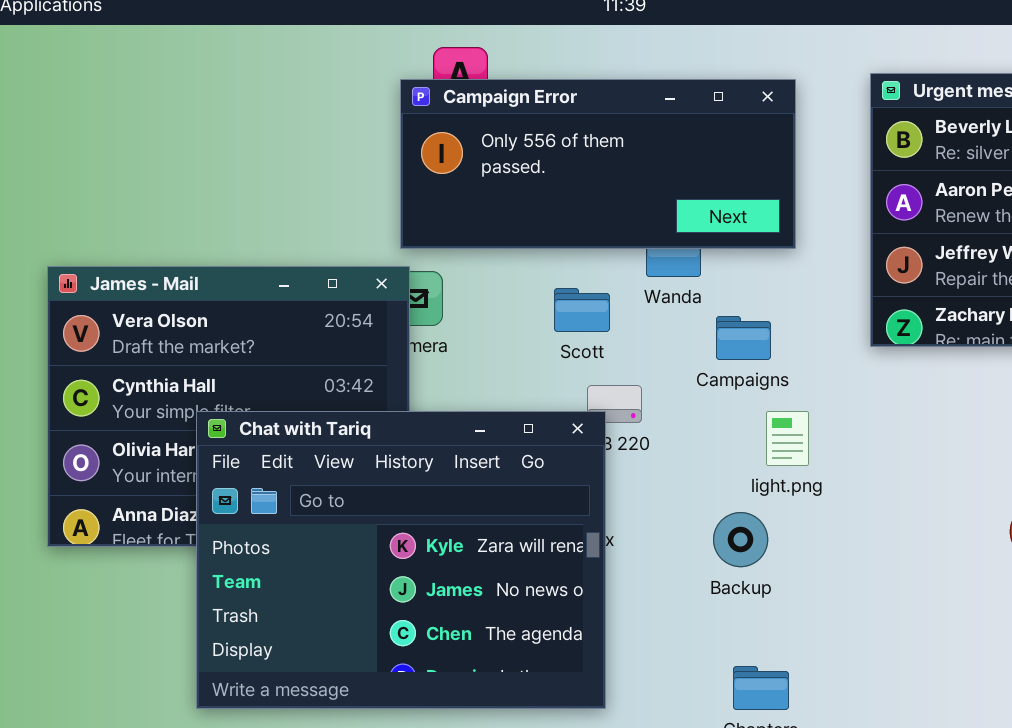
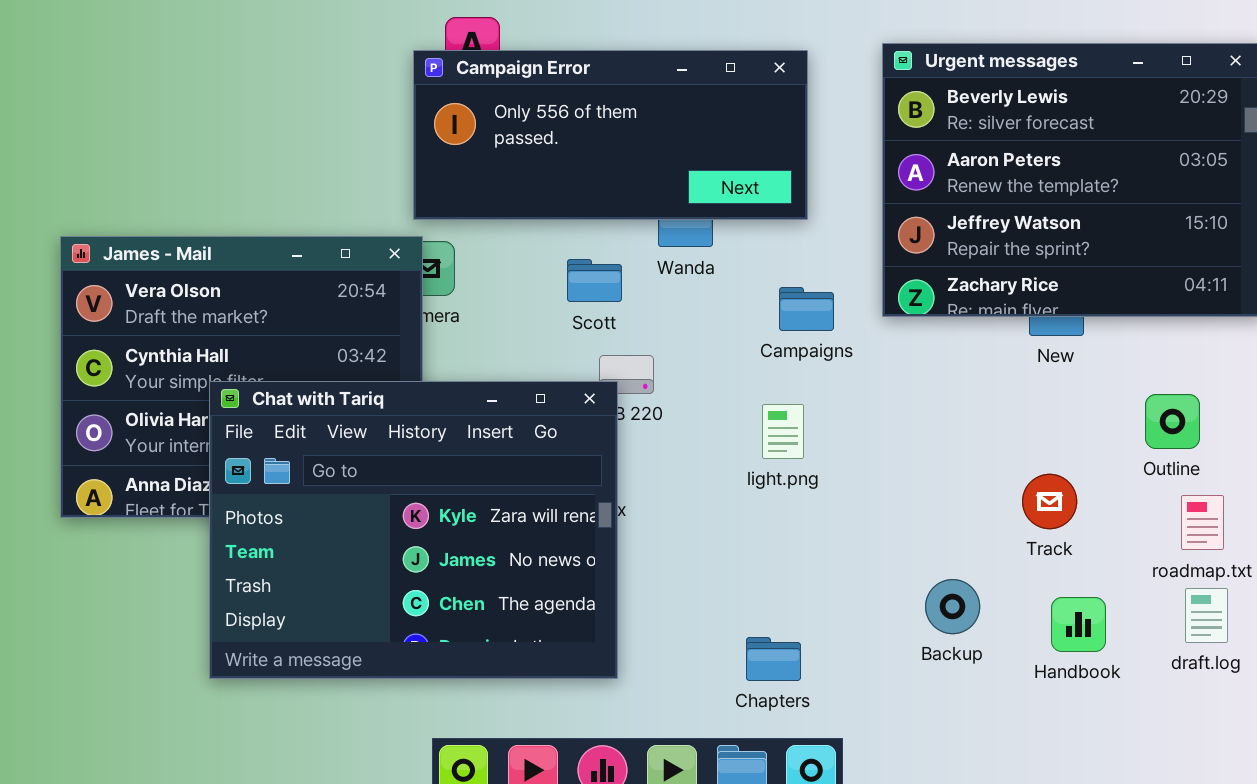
Campaigns: [716,316,771,360] -> [779,287,834,331], moved
light.png: [766,411,809,466] -> [762,404,804,459], moved
Backup: [713,512,768,567] -> [925,579,980,634], moved

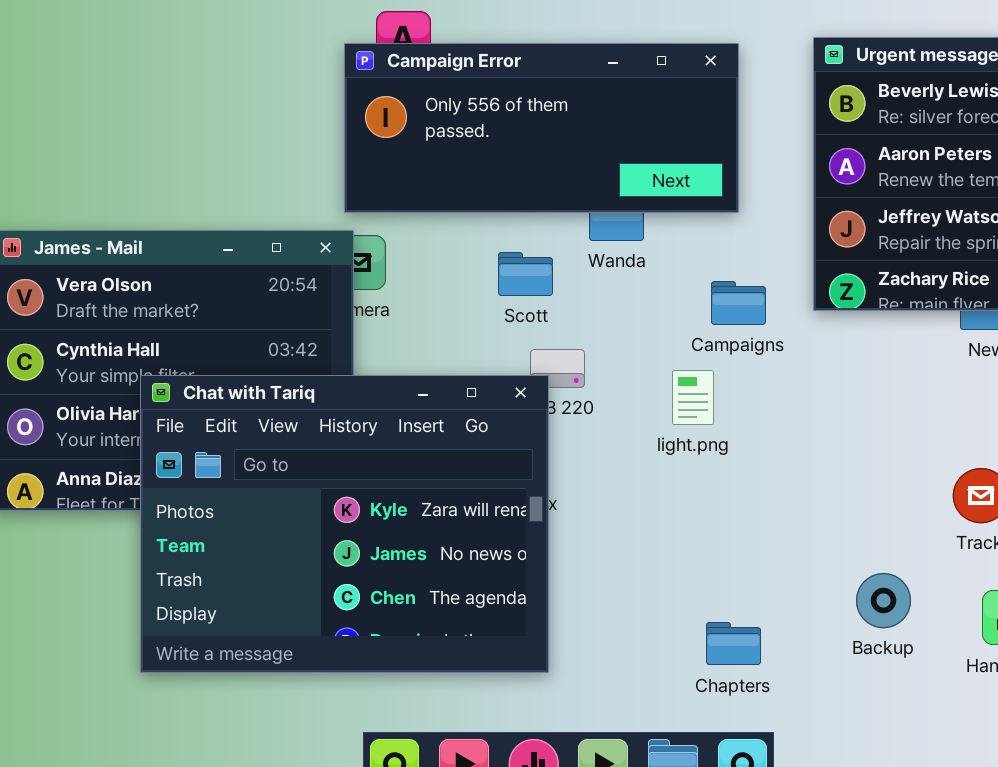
light.png: [762,404,804,459] -> [672,370,714,425], moved
Chapters: [746,637,801,681] -> [706,622,761,665], moved

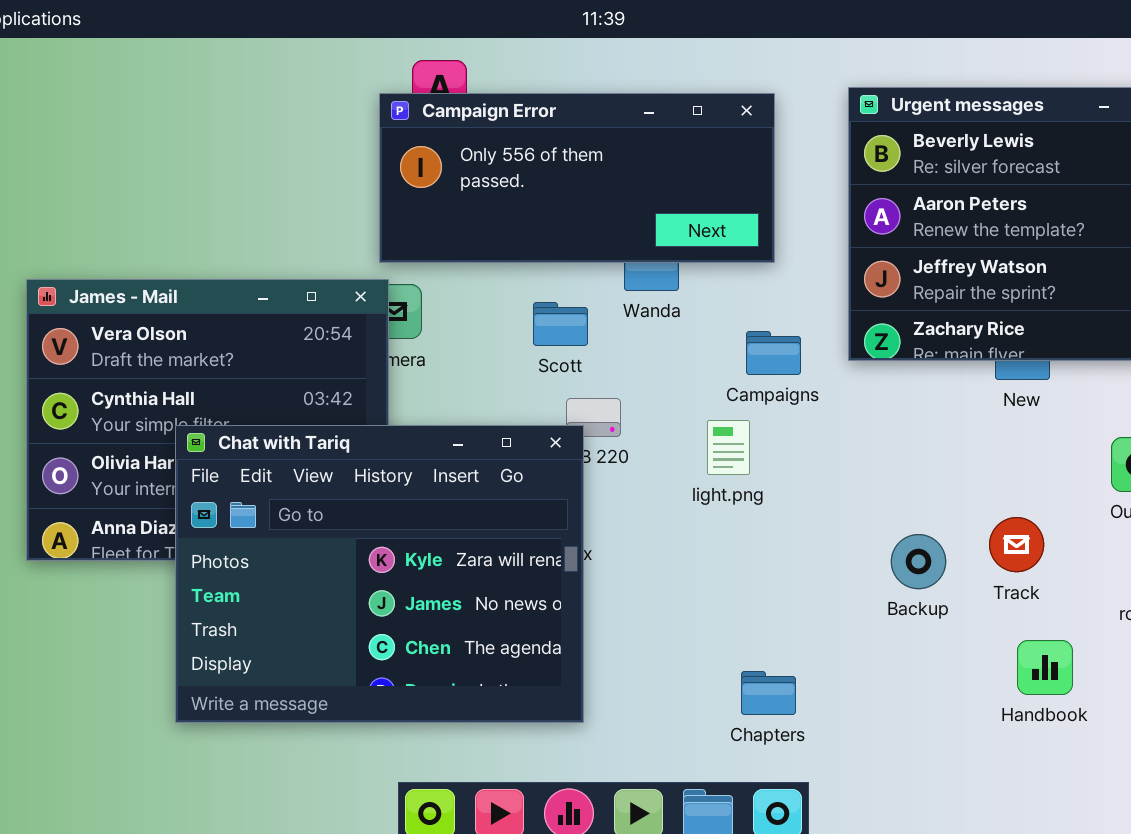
Backup: [856,573,911,628] -> [891,534,946,589], moved

